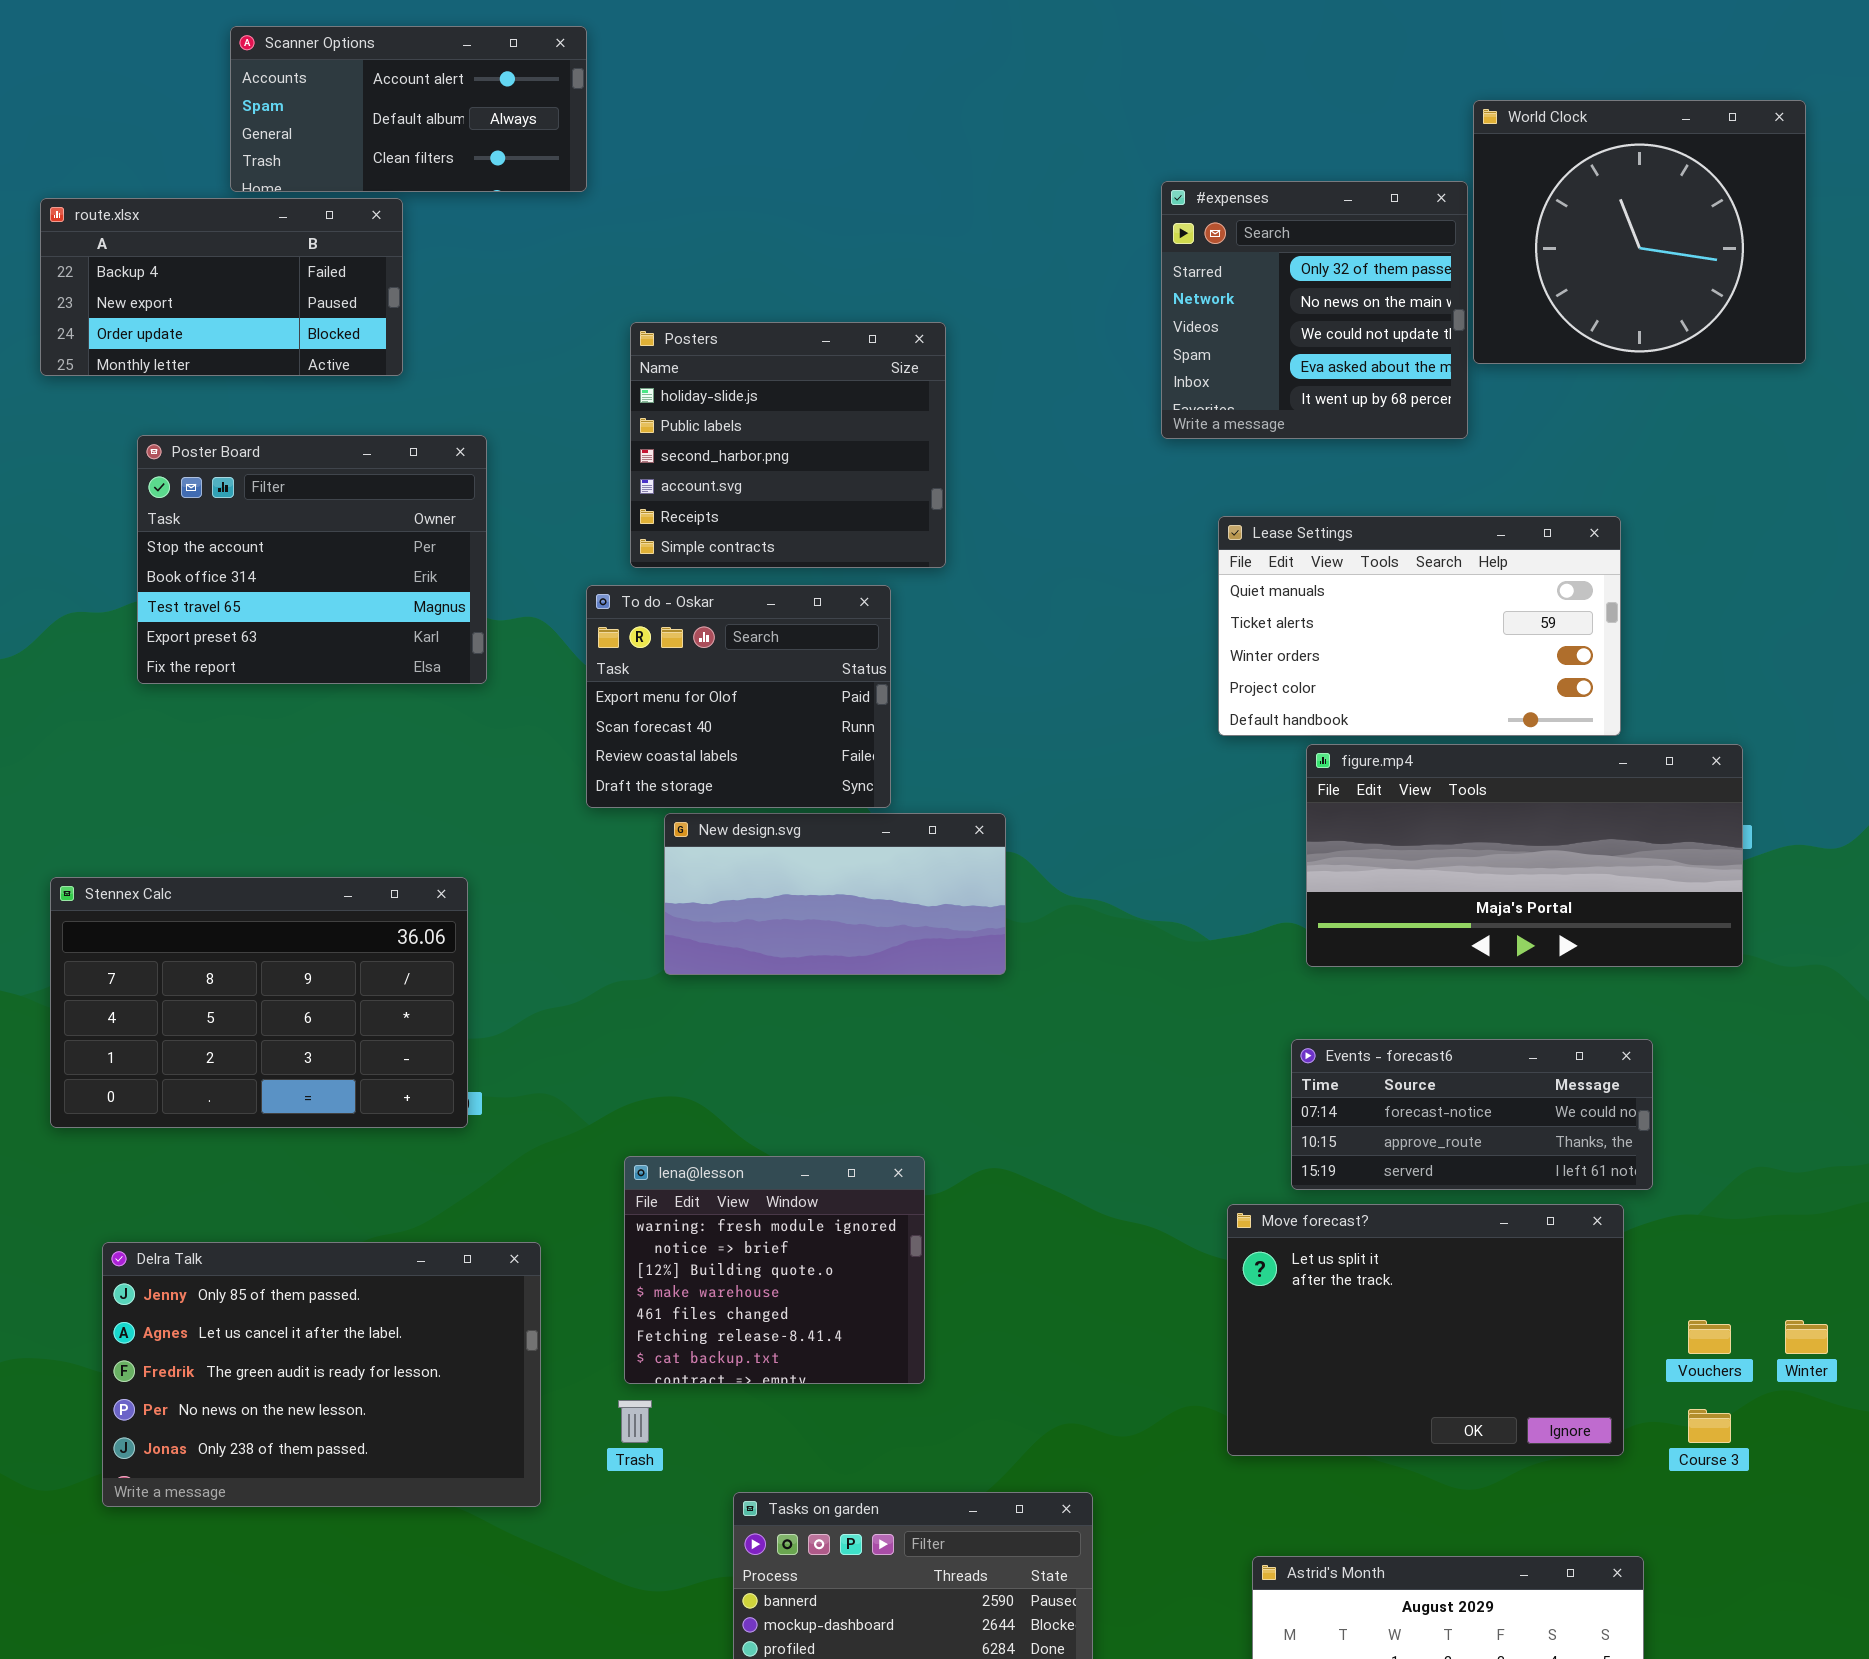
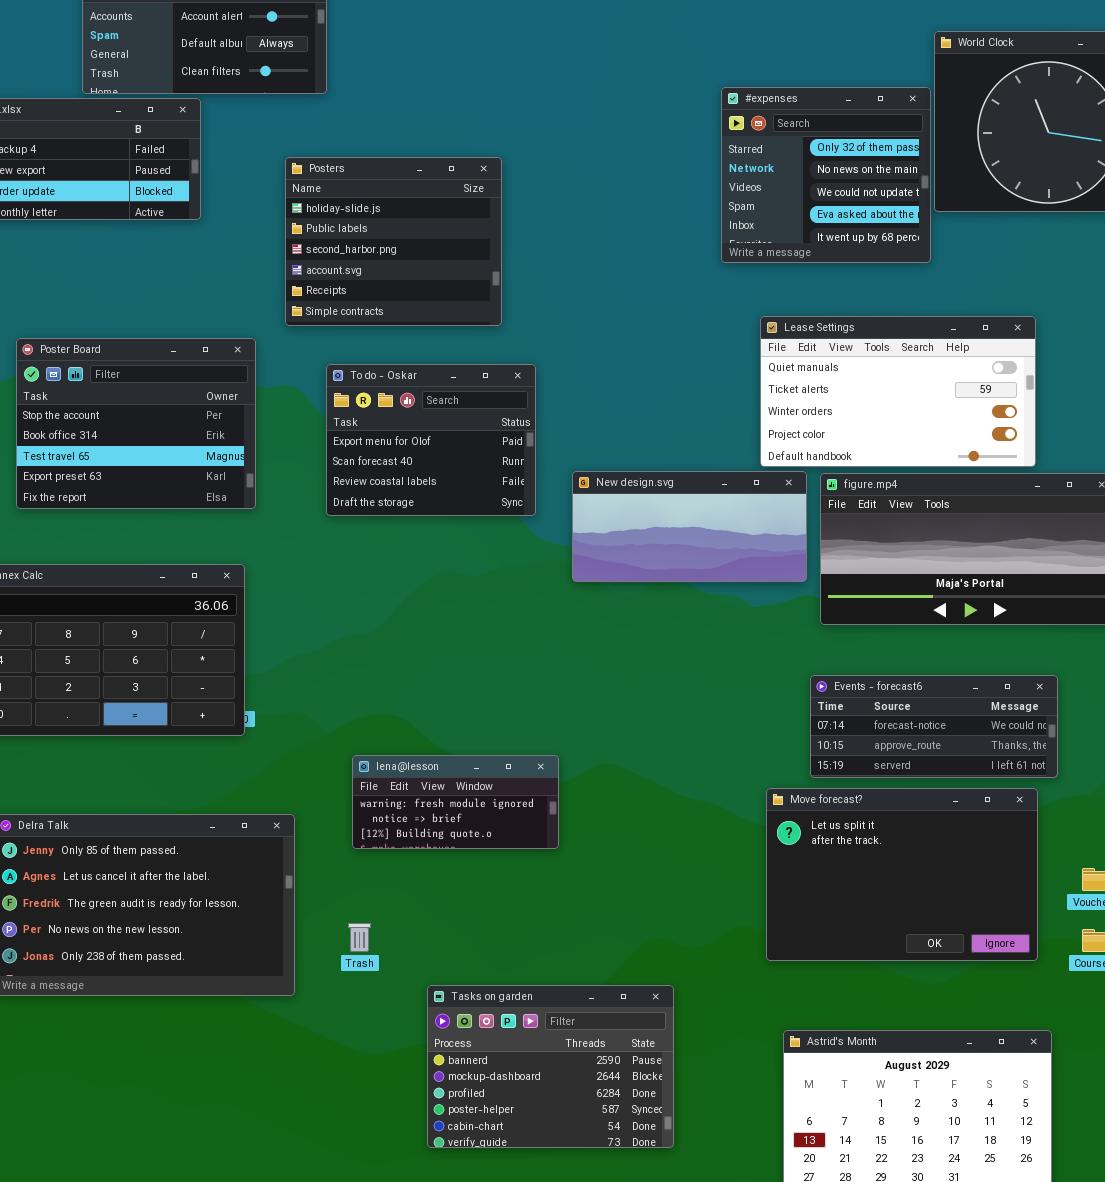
Posters: [630,322,946,568] -> [285,157,502,326], moved
Poster Board: [137,435,487,684] -> [16,338,256,509], moved
New design.svg: [664,813,1006,975] -> [572,471,807,582], moved
lena@lesson: [624,1156,925,1384] -> [352,755,559,849], resized

